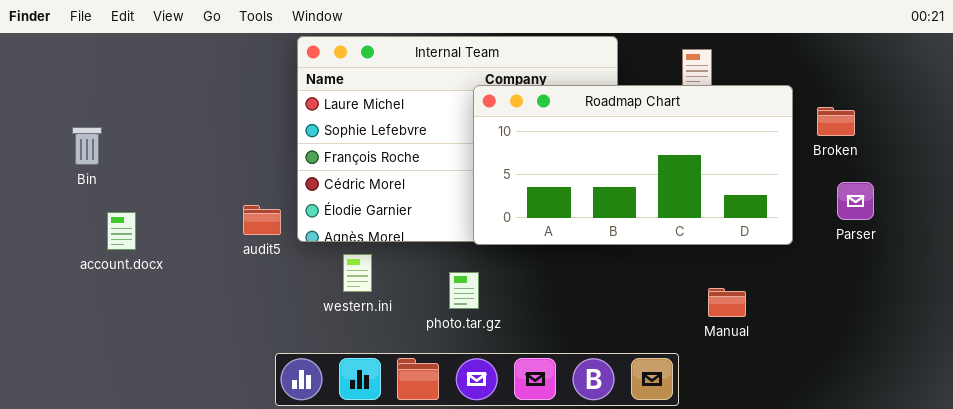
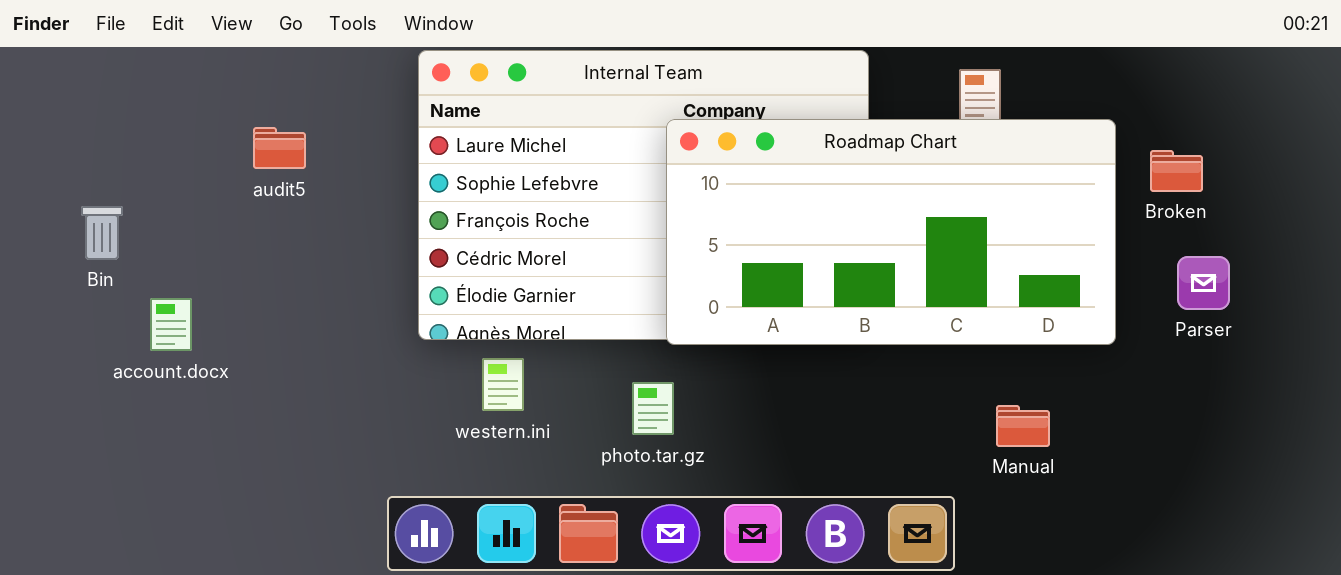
Bin: [72,127,102,165] -> [81,206,123,260], moved
audit5: [243,205,281,235] -> [253,127,306,169], moved

